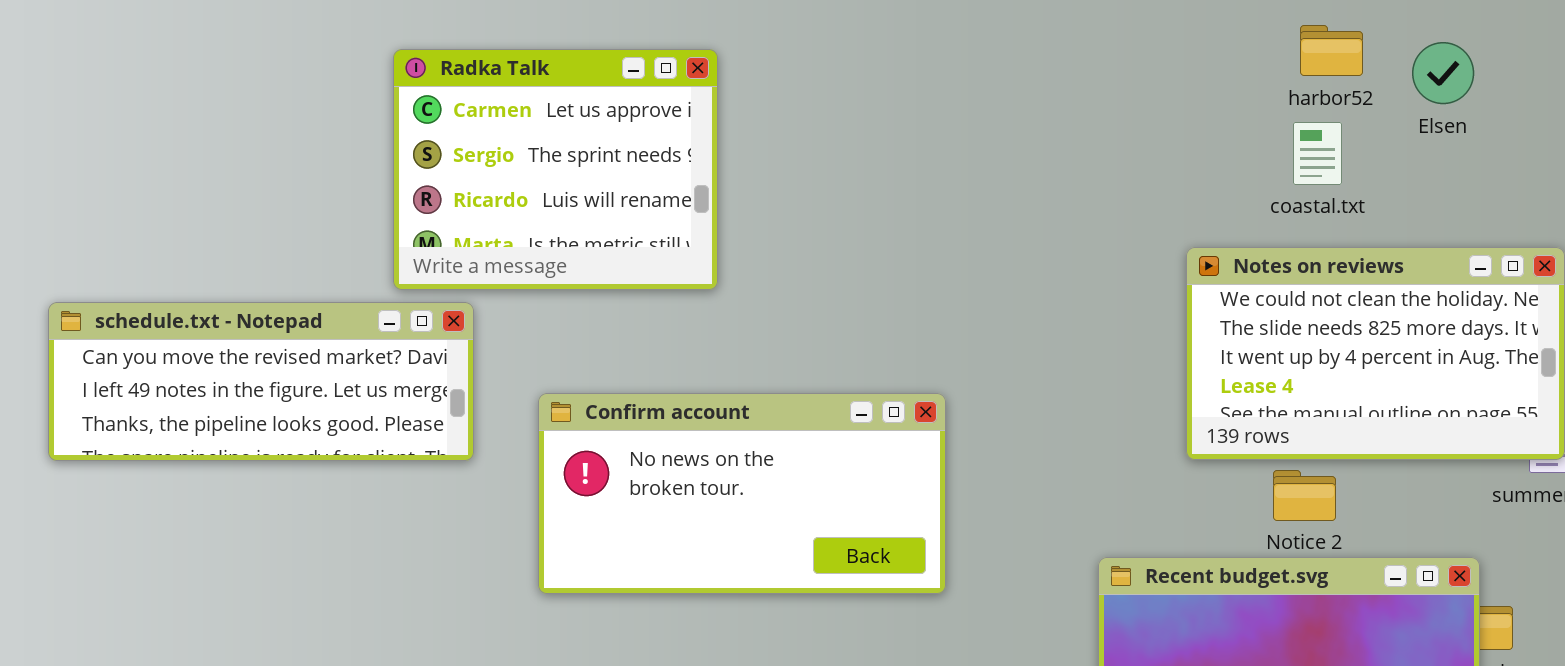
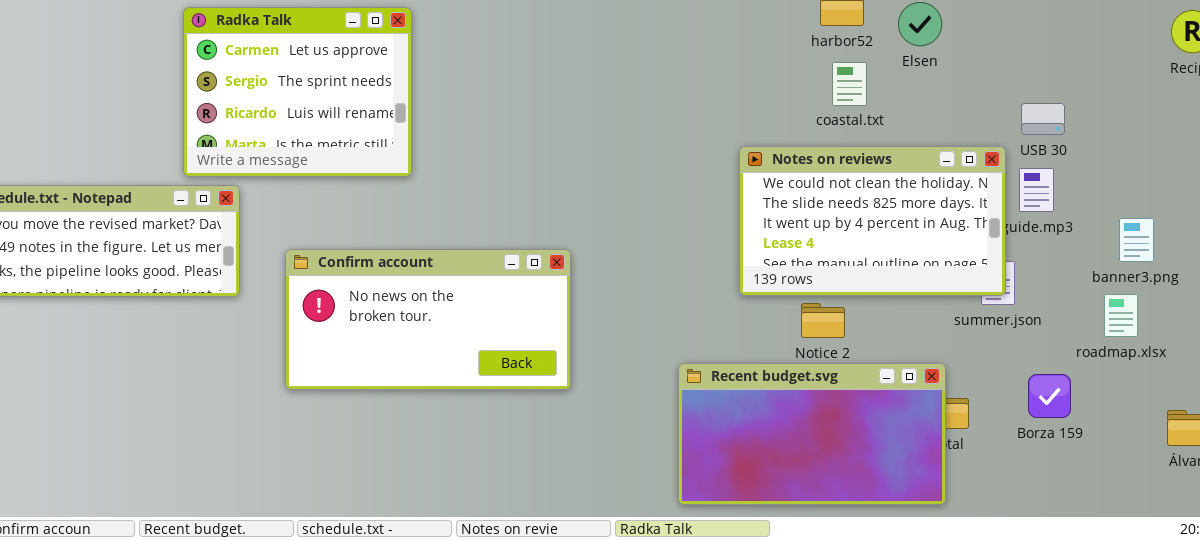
coastal.txt: [1293,122,1342,185] -> [832,62,867,106], moved

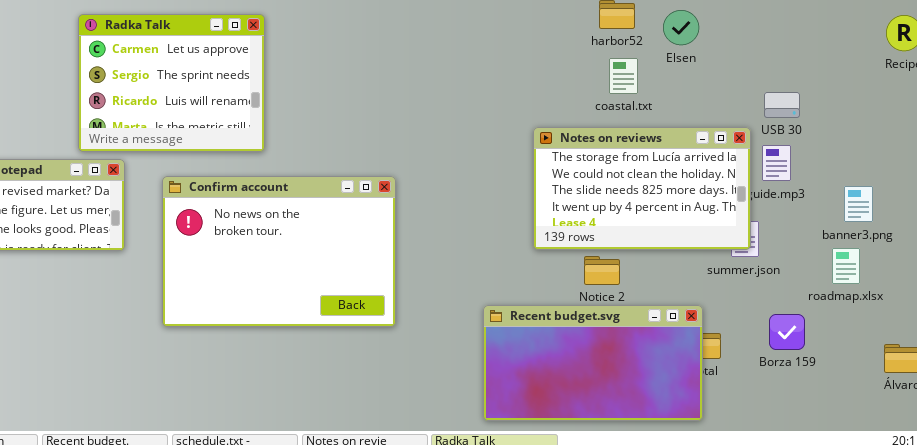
Notes on reviews: [739,146,1006,296] -> [533,127,751,250], scrolled up 1 row
Confirm account: [285,249,571,390] -> [162,176,396,327], resized

